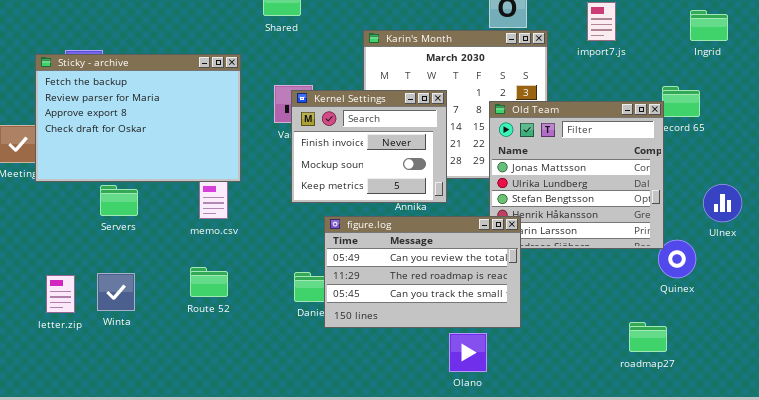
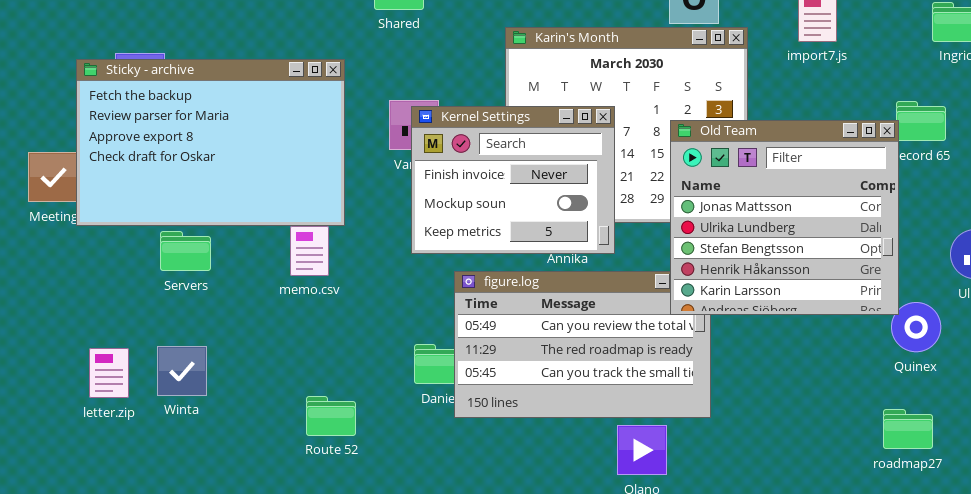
Old Team: [489,101,664,249] -> [670,120,899,315], raised
Route 52: [190,267,228,297] -> [306,396,356,436], moved
roadmap27: [629,322,667,352] -> [883,409,933,449], moved

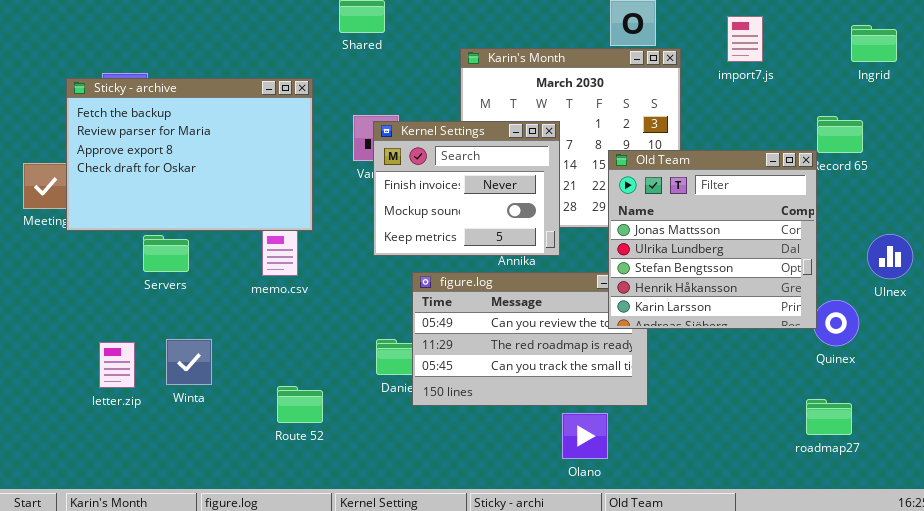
Old Team: [670,120,899,315] -> [608,150,817,329], moved
Winta: [157,346,207,396] -> [166,339,212,385], moved
letter.zip: [89,348,129,398] -> [99,342,135,388], moved

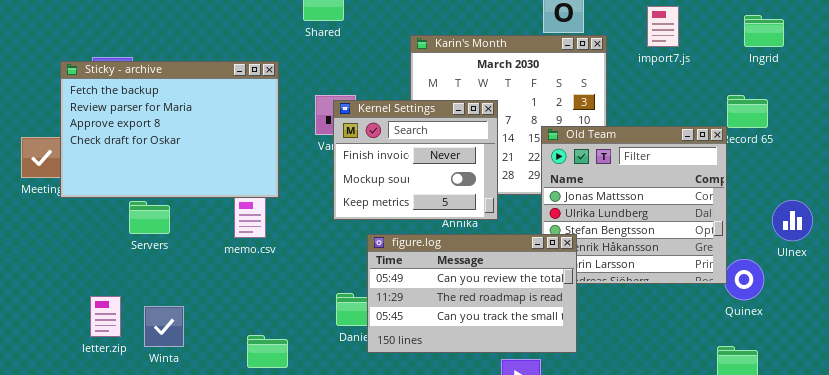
Ingrid: [851,25,897,62] -> [744,15,784,47], moved
figure.log: [412,272,648,406] -> [367,234,577,353], raised
Winta: [166,339,212,385] -> [144,306,184,347], moved

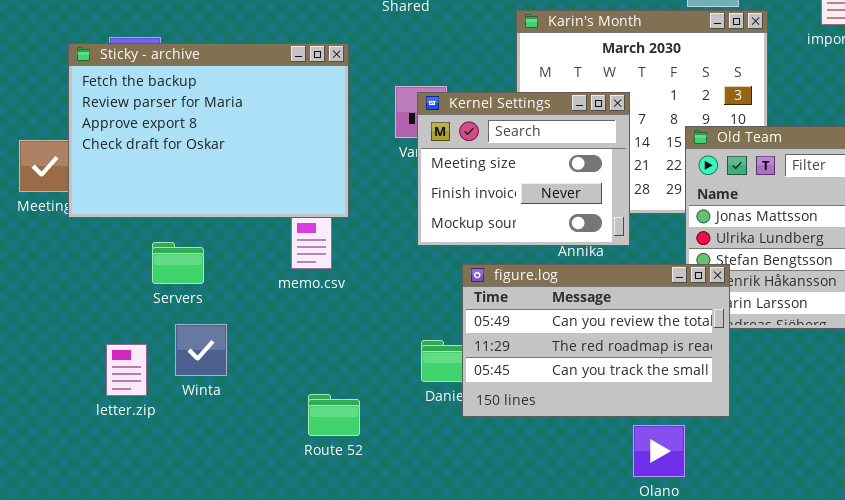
Kernel Settings: [333,100,498,220] -> [417,92,630,246], scrolled up 1 row
Servers: [129,201,170,234] -> [152,242,204,284], moved
Winta: [144,306,184,347] -> [175,324,227,376], moved

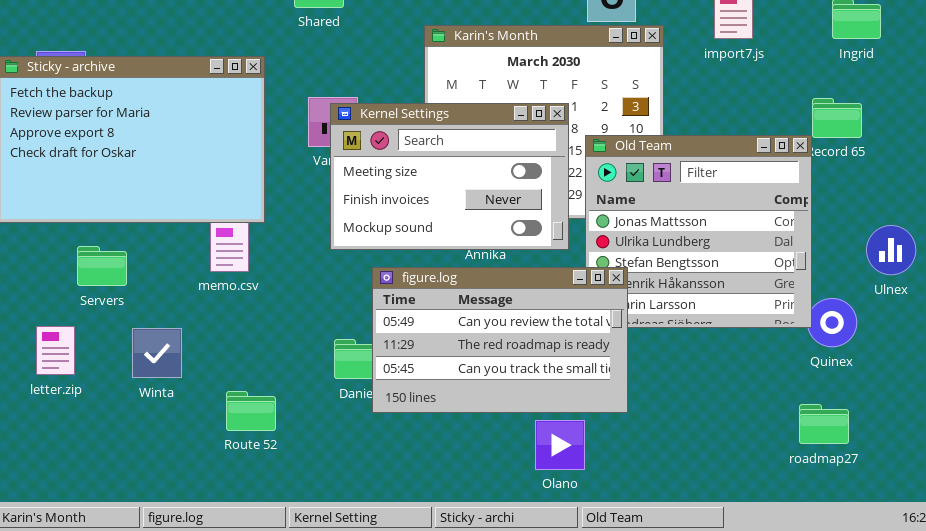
Kernel Settings: [417,92,630,246] -> [330,103,569,250], resized
Winta: [175,324,227,376] -> [132,328,182,378], moved
letter.zip: [106,344,147,396] -> [36,326,75,375], moved

